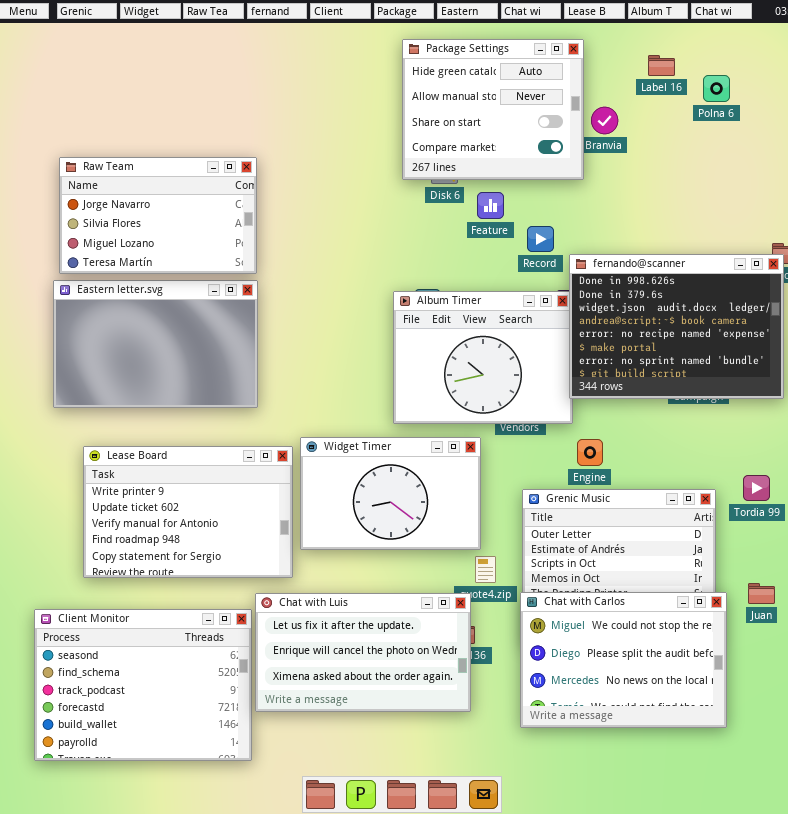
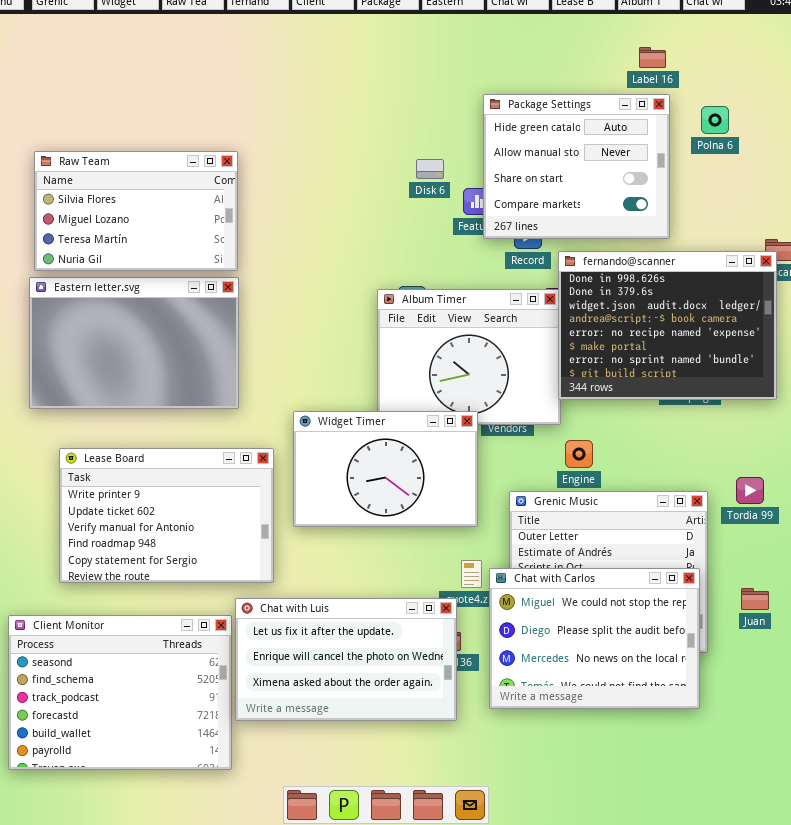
Package Settings: [402,39,584,180] -> [483,94,670,239], moved
Polna 6: [703,75,730,102] -> [701,106,729,134], moved
Raw Team: [59,157,257,274] -> [34,151,238,271], scrolled down 1 row
Widget Timer: [300,437,481,550] -> [293,411,478,527], moved
Chat with Carlos: [520,592,727,728] -> [489,568,700,709], moved

